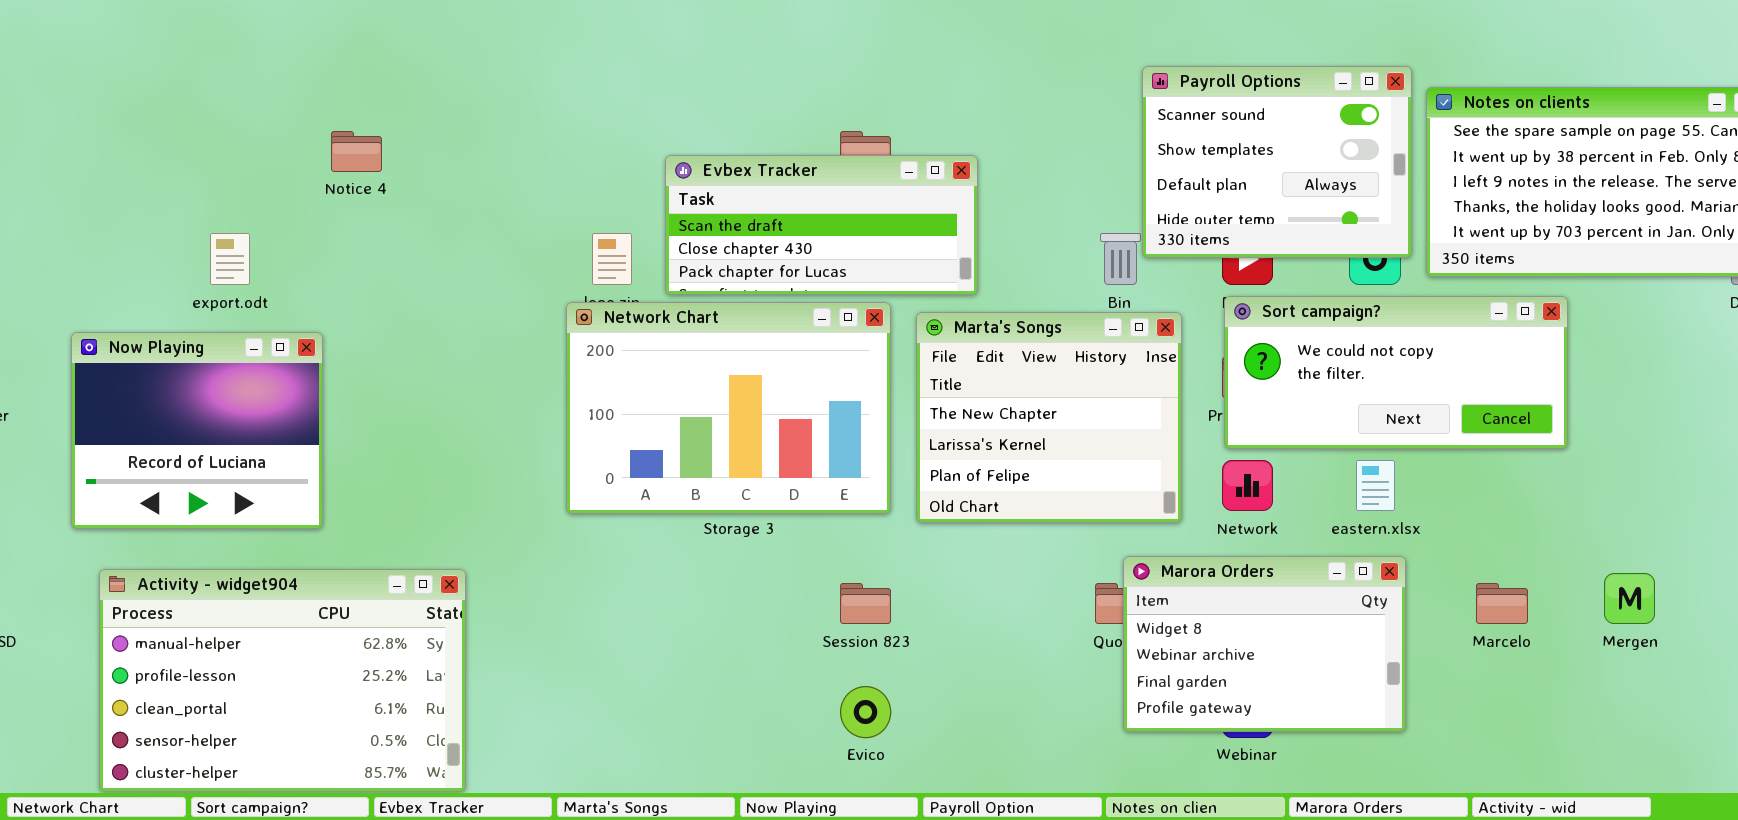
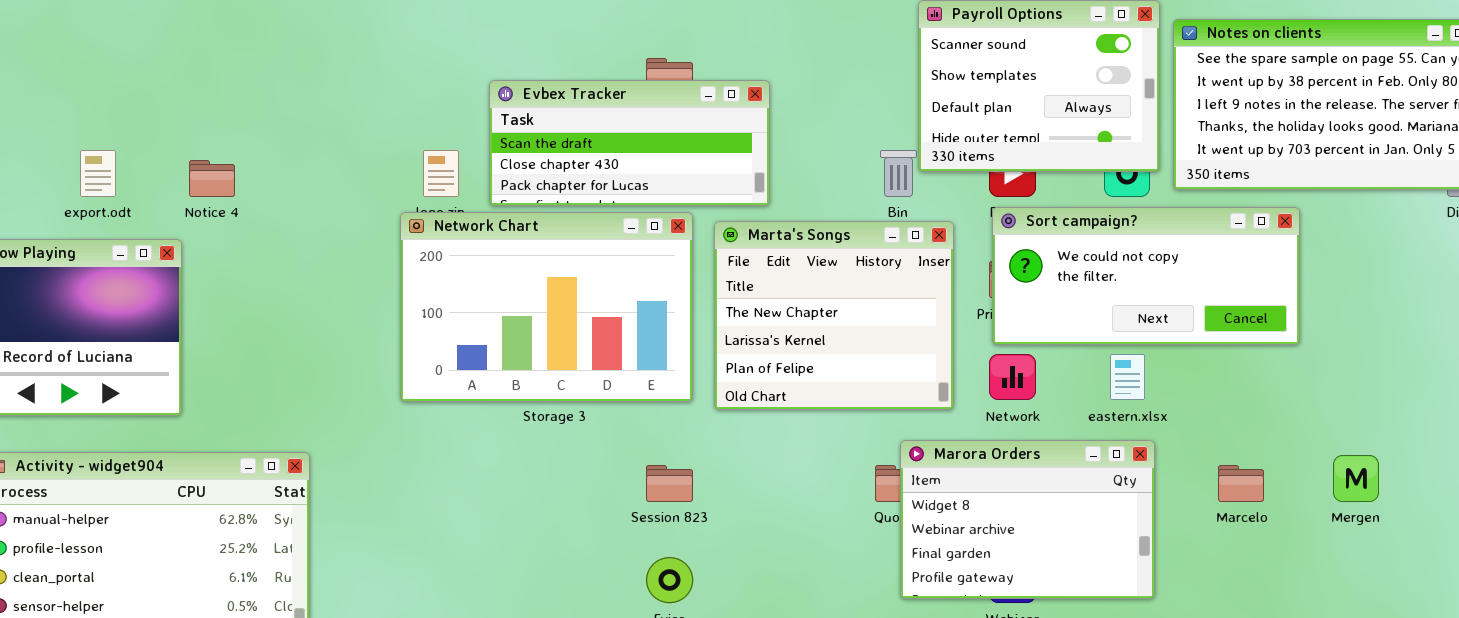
Notice 4: [331,131,382,172] -> [189,160,235,197], moved

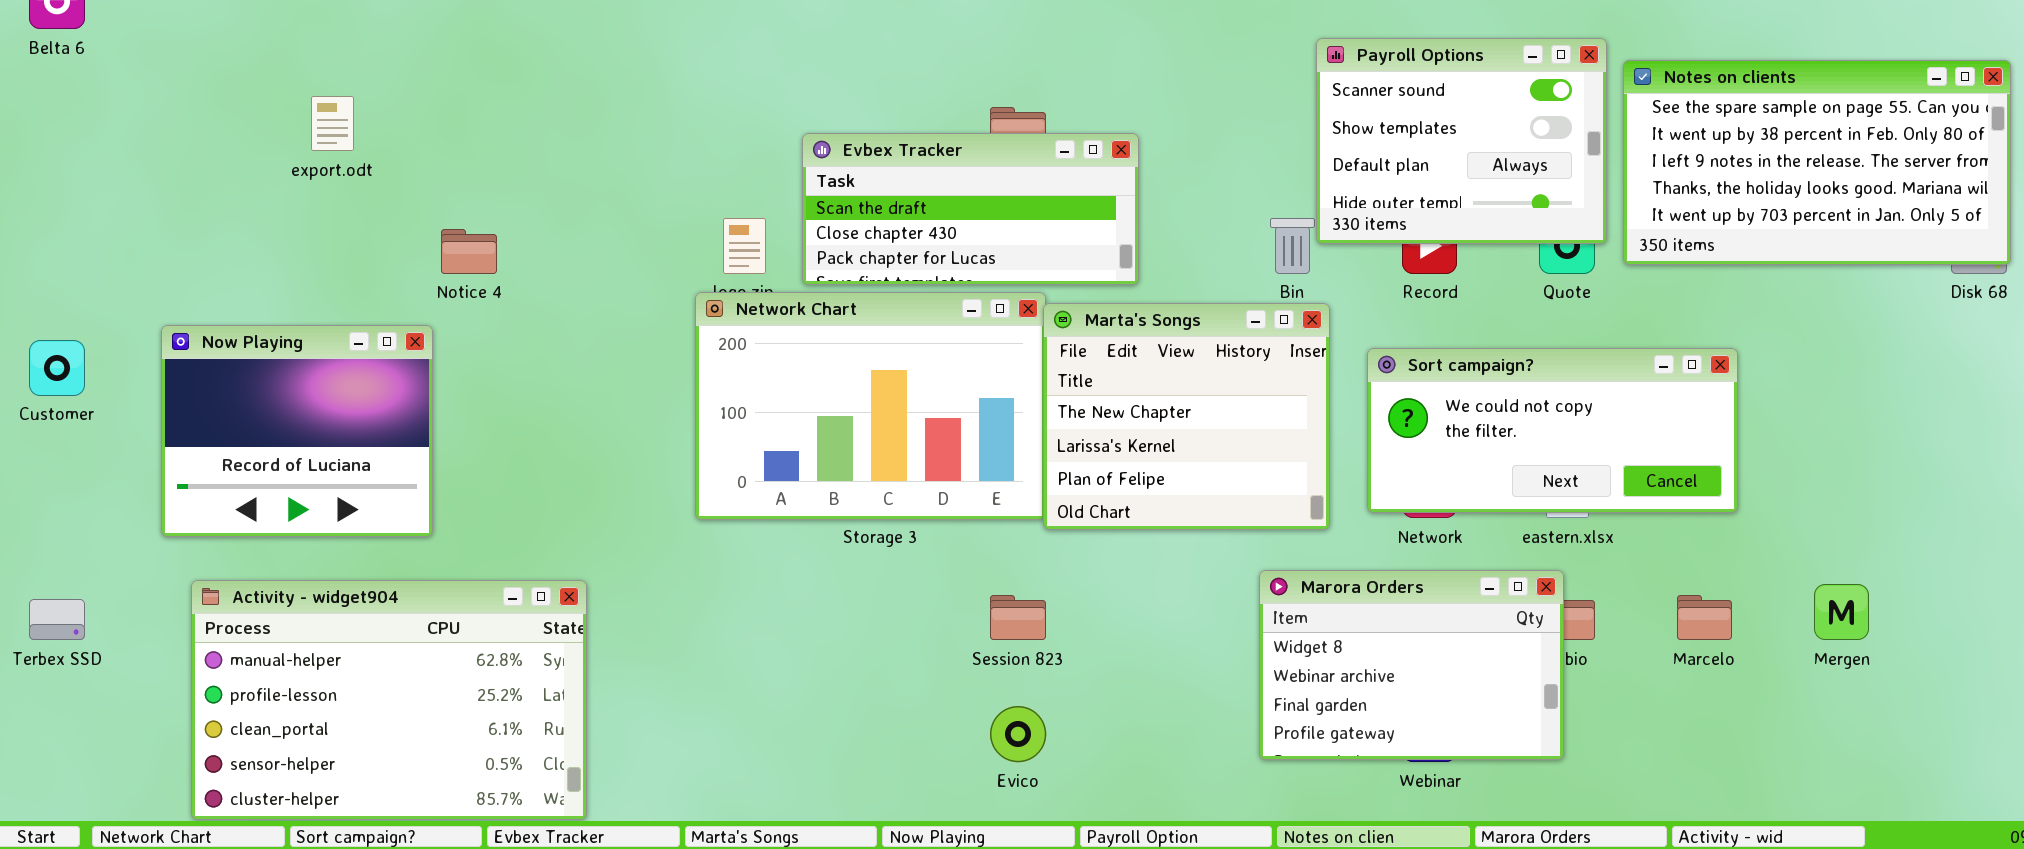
export.odt: [80,150,116,197] -> [311,96,354,151], moved
Sort campaign?: [992,207,1300,345] -> [1367,348,1738,513], moved
Marta's Songs: [714,221,954,410] -> [1043,303,1330,530], moved
Marora Orders: [900,440,1155,599] -> [1259,570,1564,760], moved

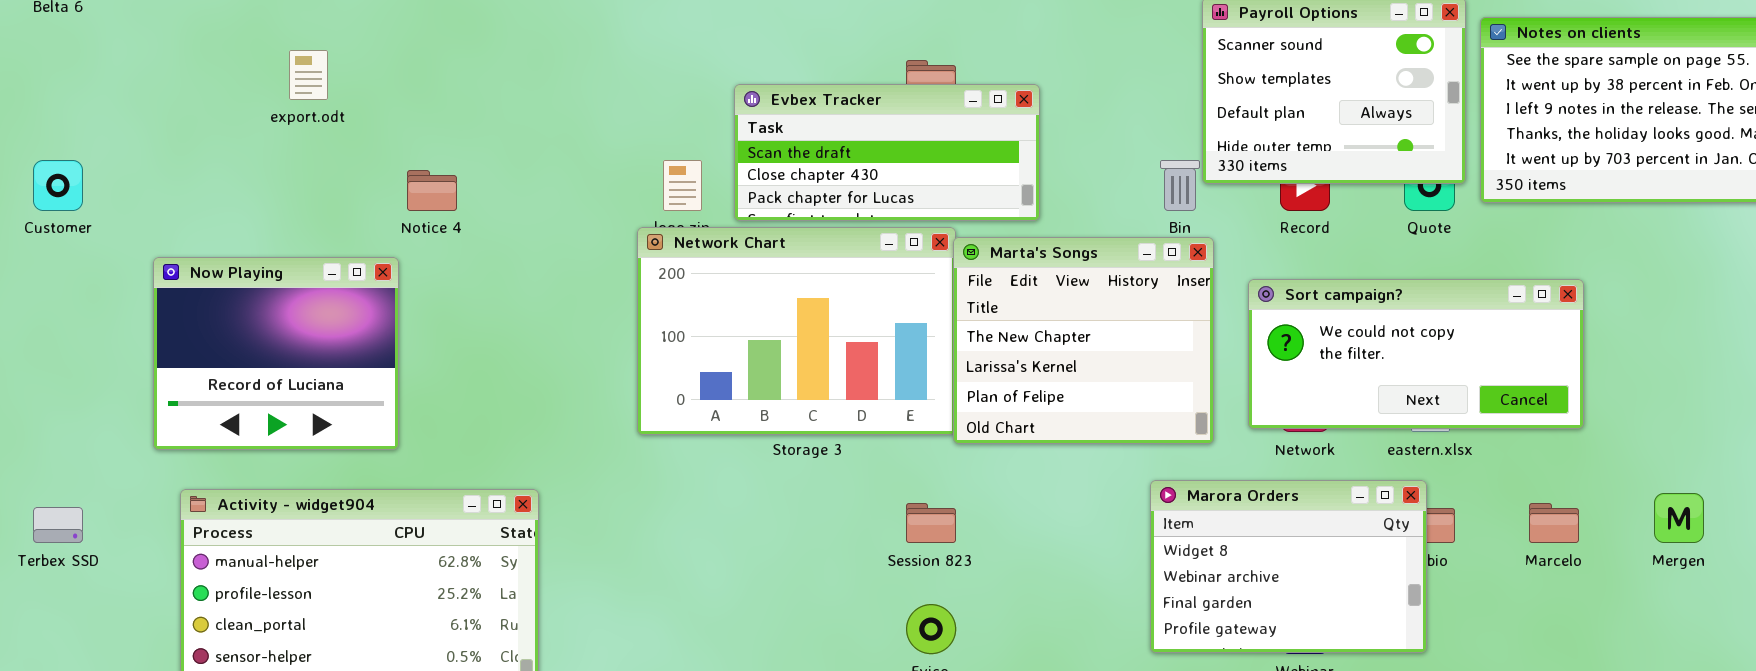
Customer: [29,340,85,396] -> [33,160,83,211], moved

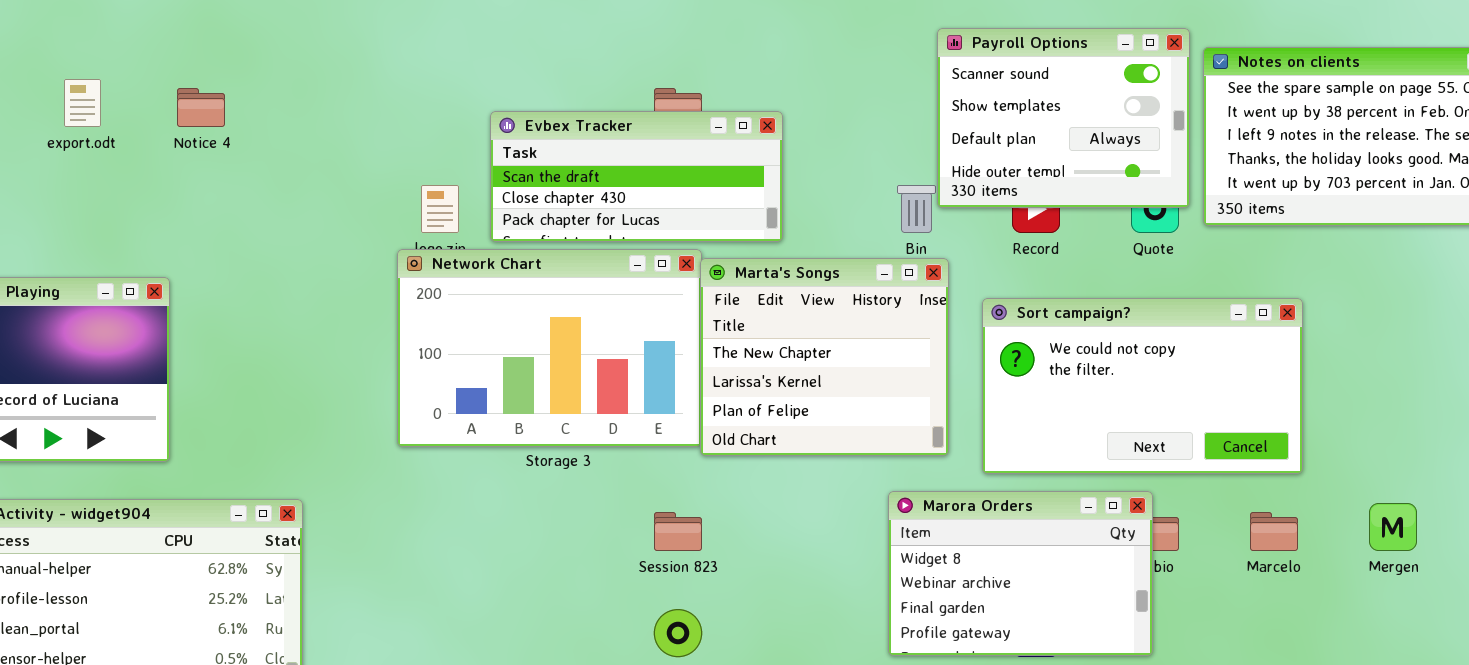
Notice 4: [407,170,457,211] -> [177,88,225,127], moved
Sort campaign?: [1248,279,1584,429] -> [982,298,1303,474], resized

